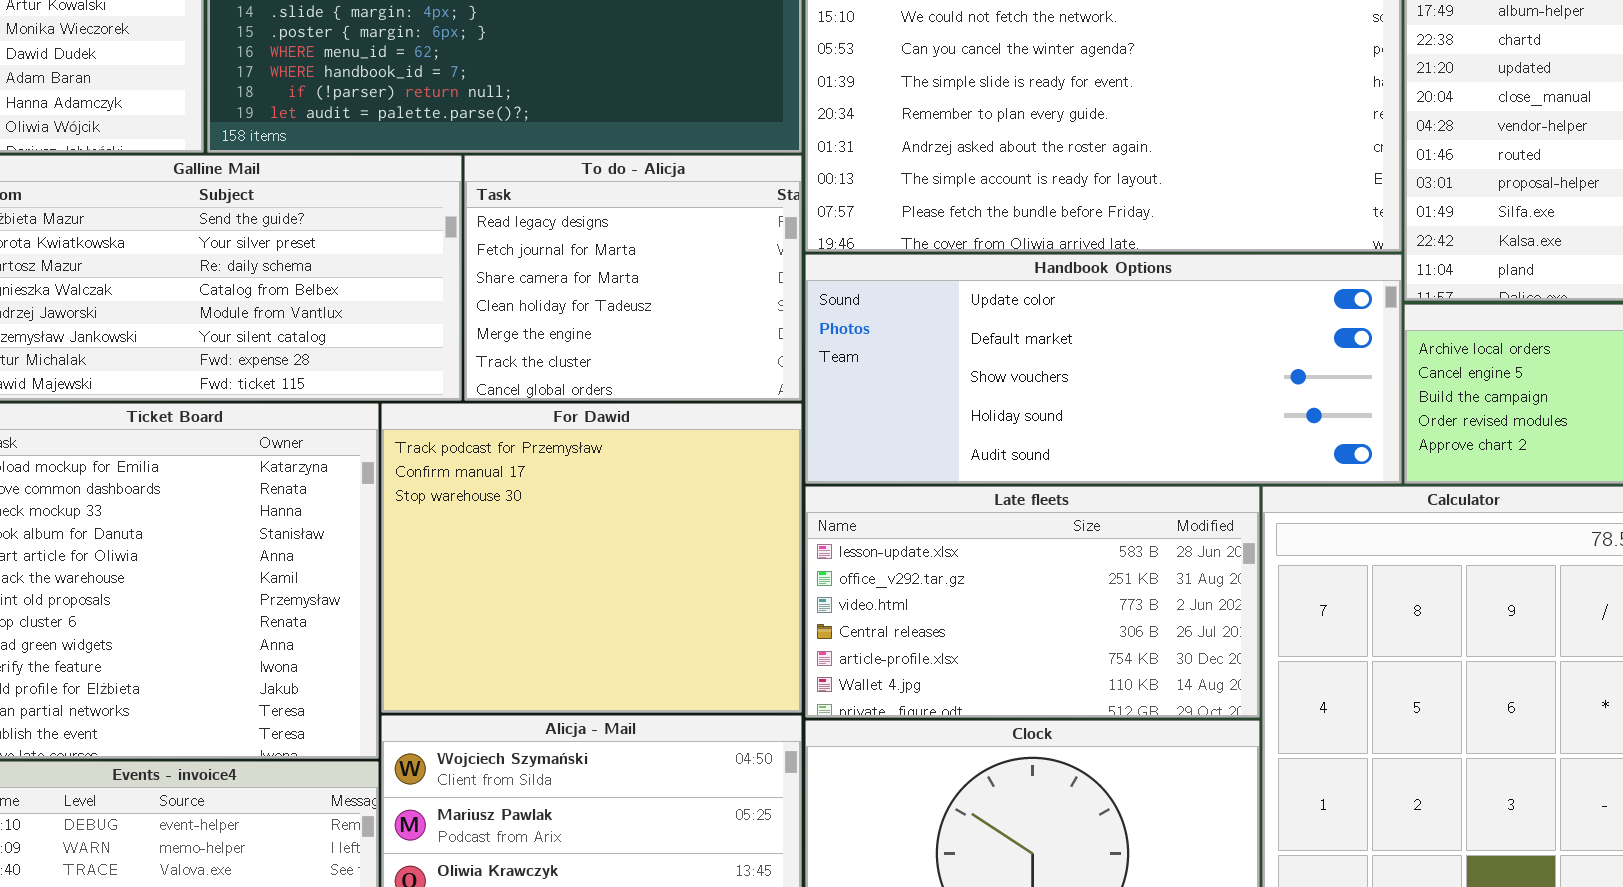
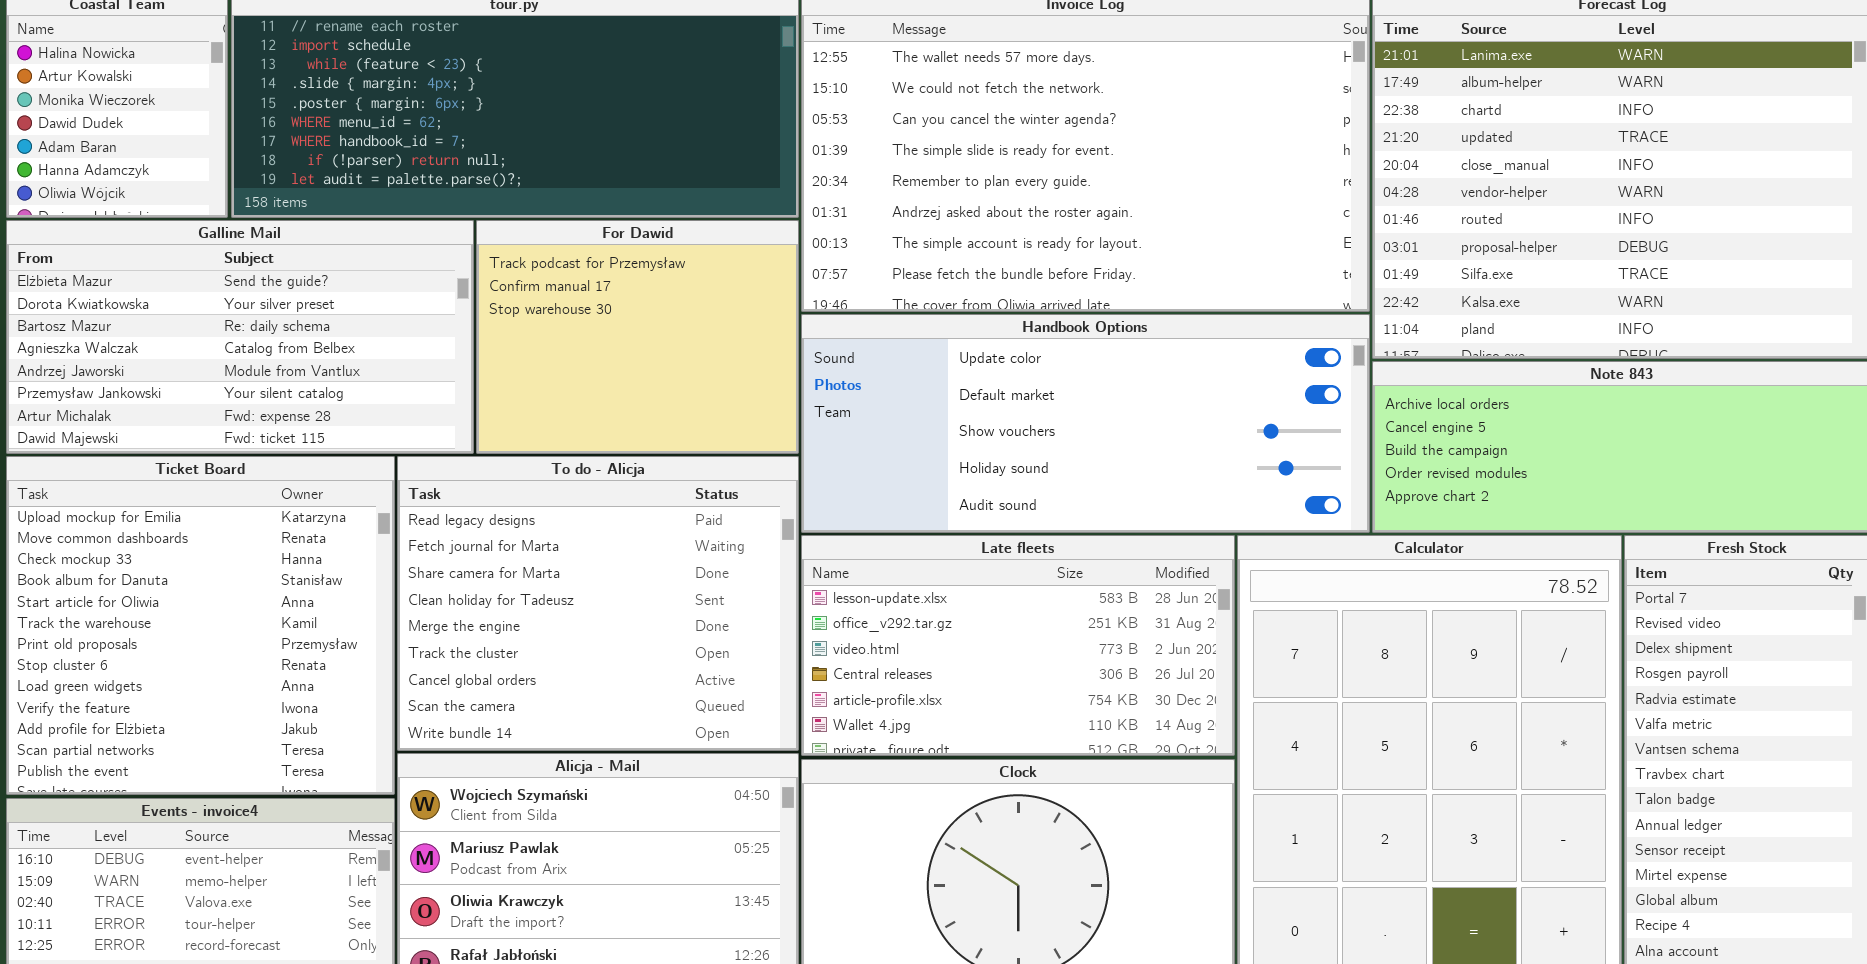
To do - Alicja: [464,155,802,401] -> [397,456,799,751], moved, resized
For Dawid: [381,403,802,713] -> [476,220,799,454], moved, resized

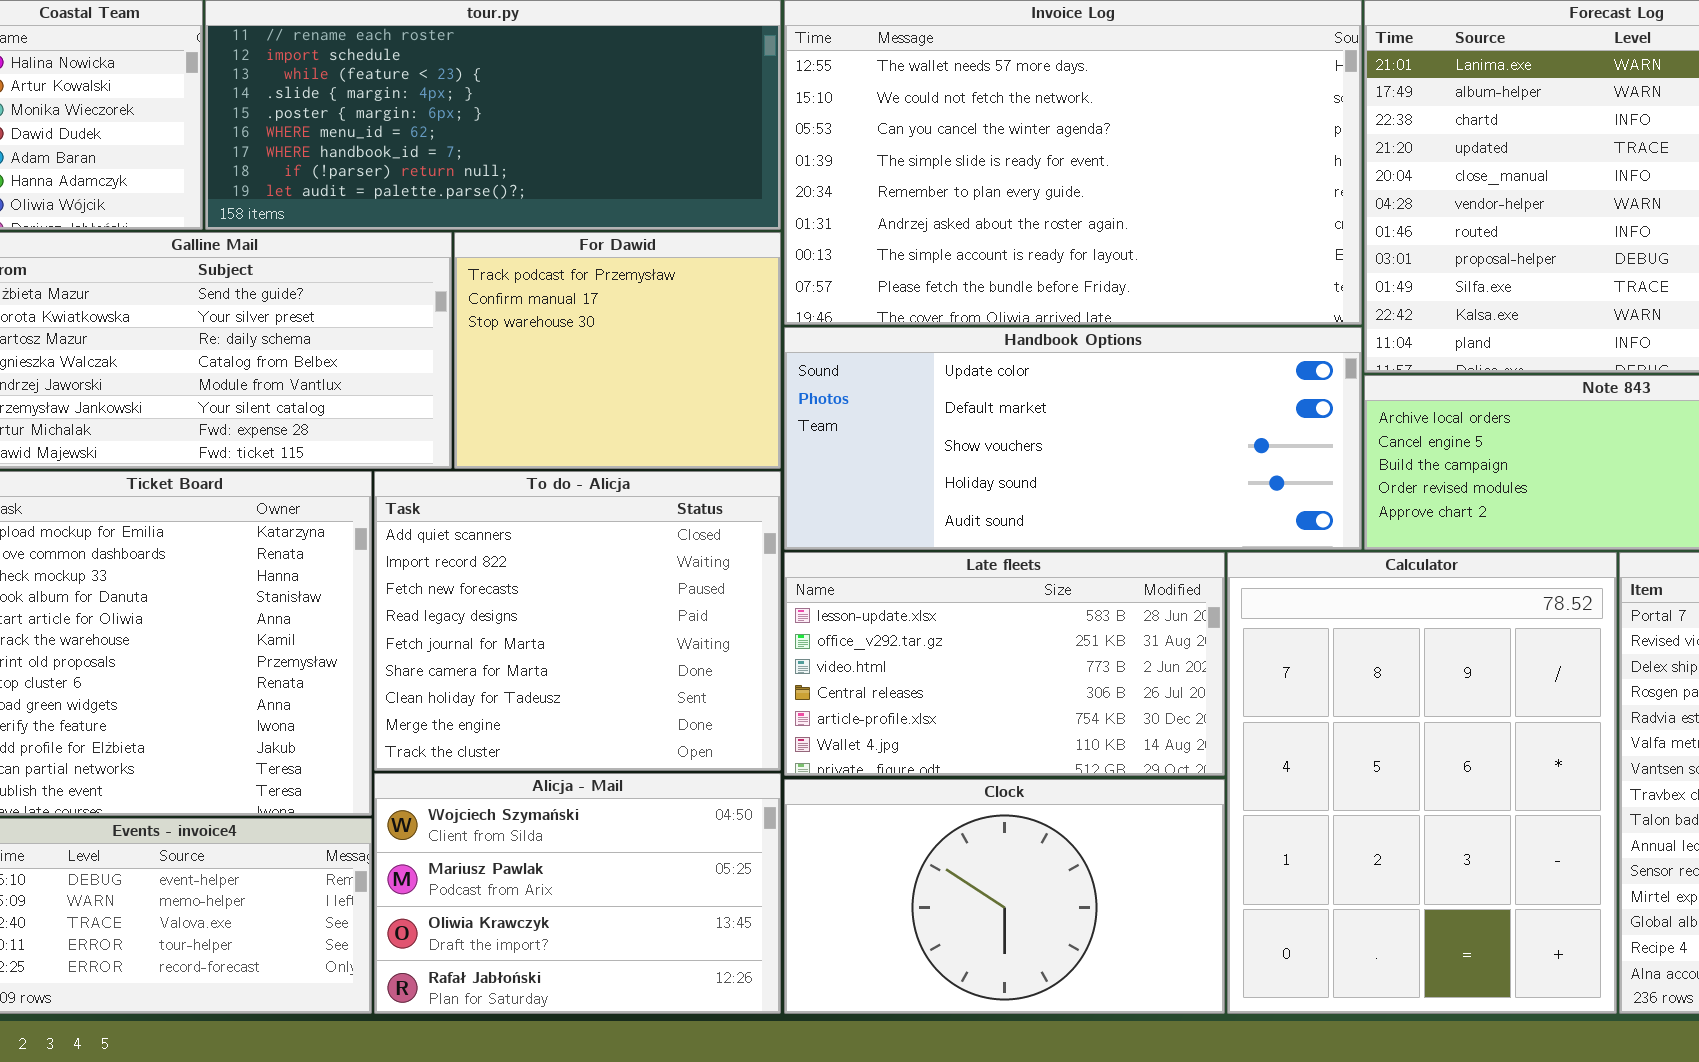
To do - Alicja: [397,456,799,751] -> [374,471,781,771], scrolled up 3 rows

